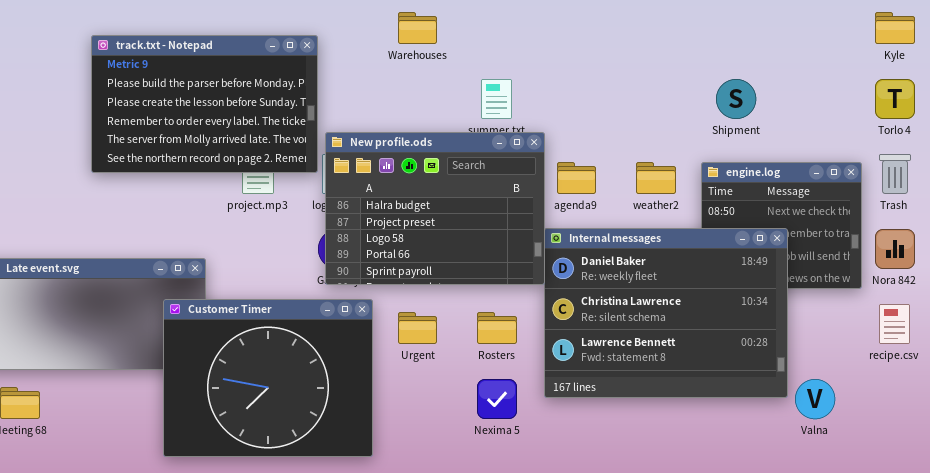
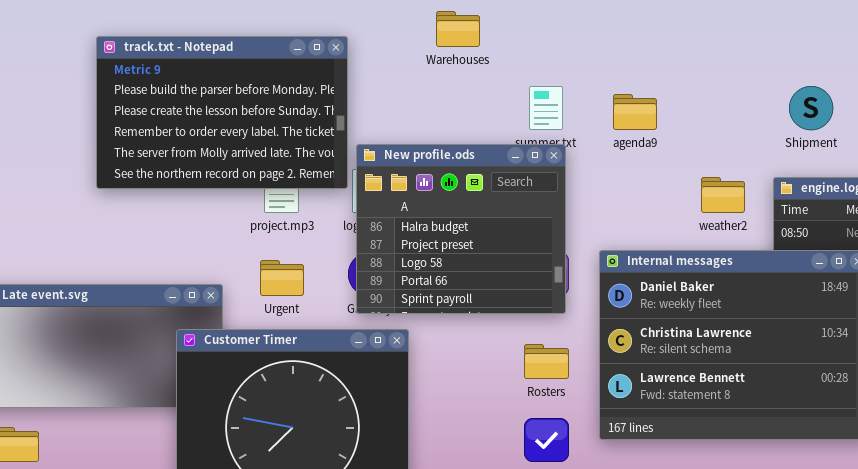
New profile.ods: [325,132,545,285] -> [356,144,566,314], resized
agenda9: [557,162,596,194] -> [613,94,657,130], moved
Urgent: [398,312,437,344] -> [260,260,304,296], moved

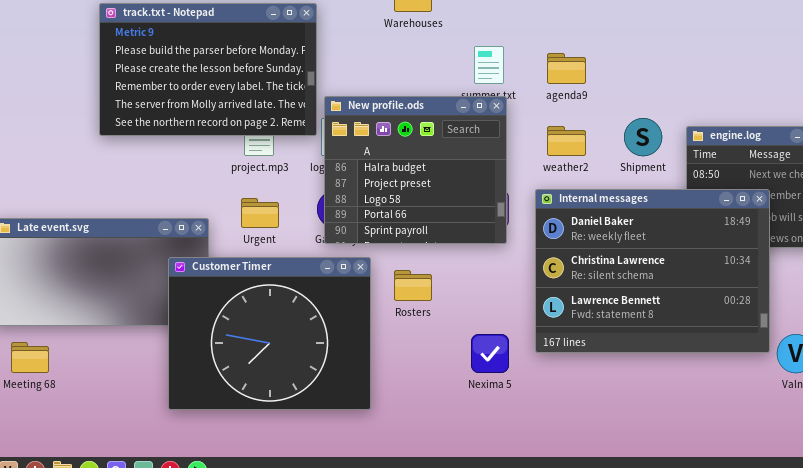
Shipment: [789,86,833,130] -> [624,118,662,156], moved
weather2: [701,177,745,213] -> [547,126,586,156], moved
Rosters: [524,344,569,379] -> [394,270,432,301], moved

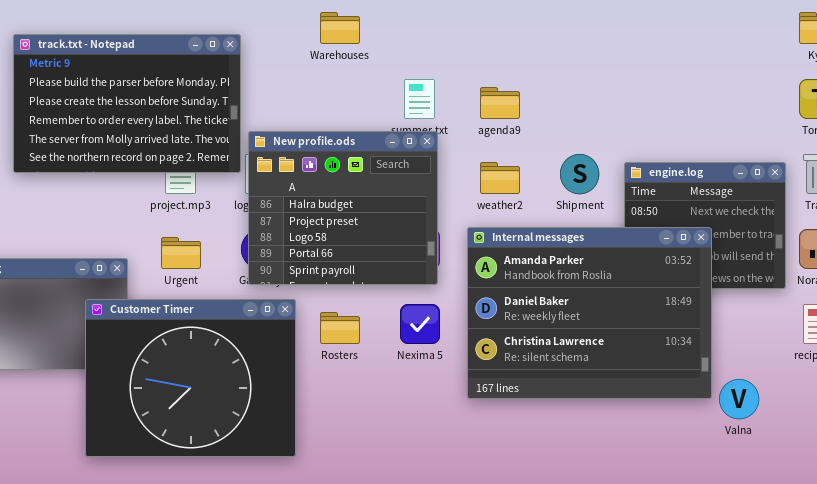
Internal messages: [535,189,770,353] -> [467,227,712,399], scrolled up 1 row
Nexima 5: [471,334,509,373] -> [400,304,440,344], moved

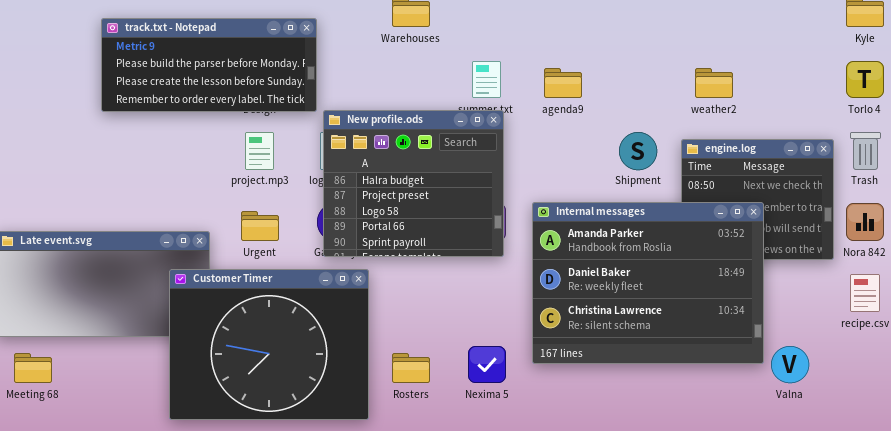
track.txt - Notepad: [13,34,241,173] -> [101,18,317,112], resized
weather2: [480,162,520,194] -> [695,68,733,98], moved
Nexima 5: [400,304,440,344] -> [468,346,506,383], moved
Rosters: [320,312,360,344] -> [392,353,430,383], moved

